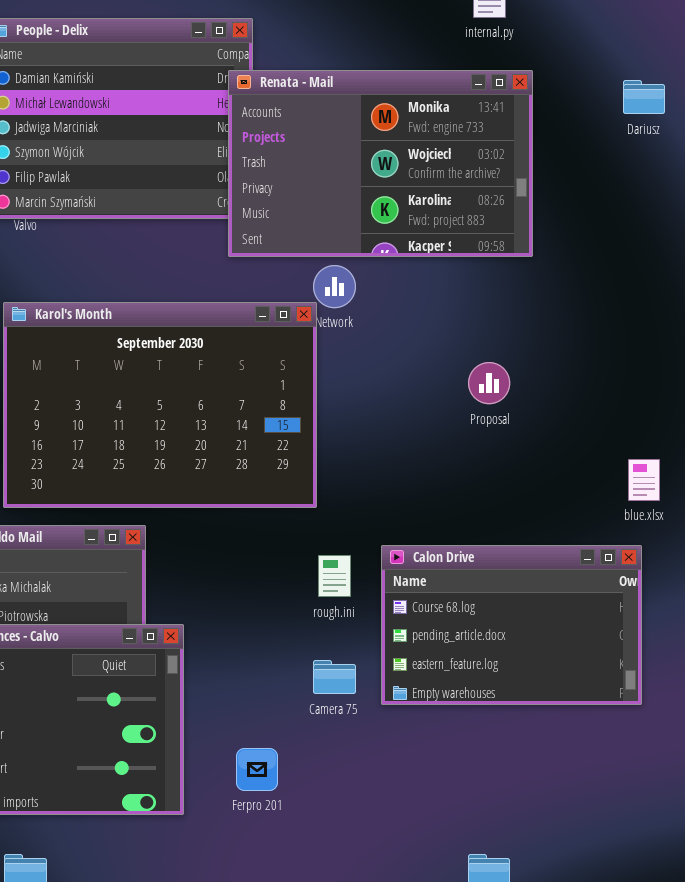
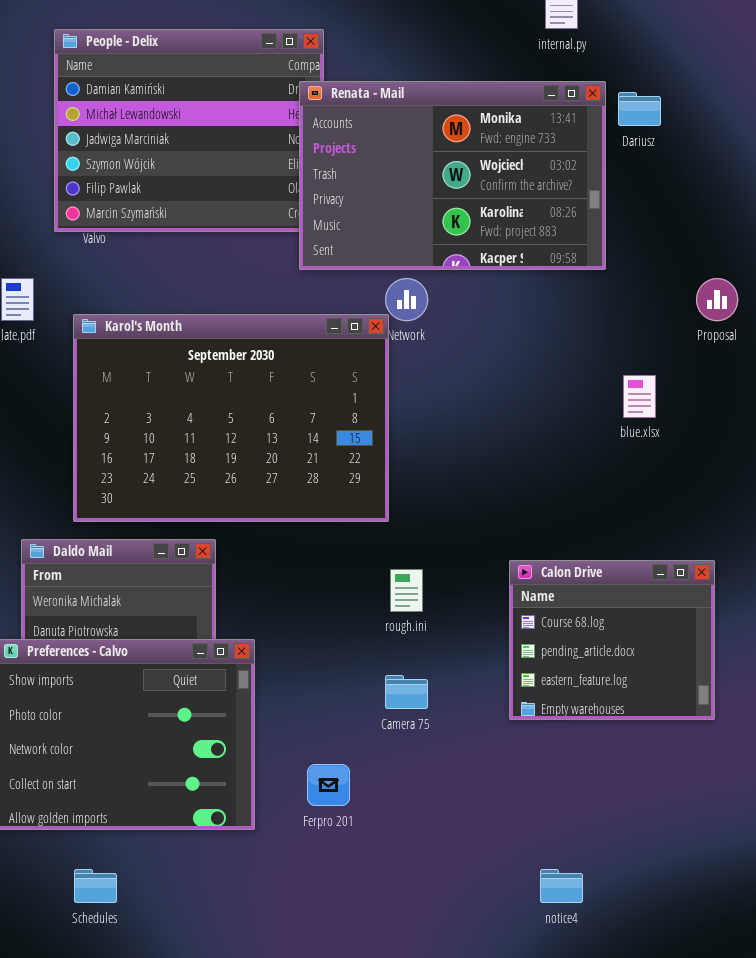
Dariusz: [623,80,665,114] -> [618,92,661,126], moved
Proposal: [468,362,510,404] -> [696,278,738,321], moved
blue.xlsx: [628,459,660,501] -> [623,375,656,418], moved
Calon Drive: [381,545,642,705] -> [509,560,715,720], resized

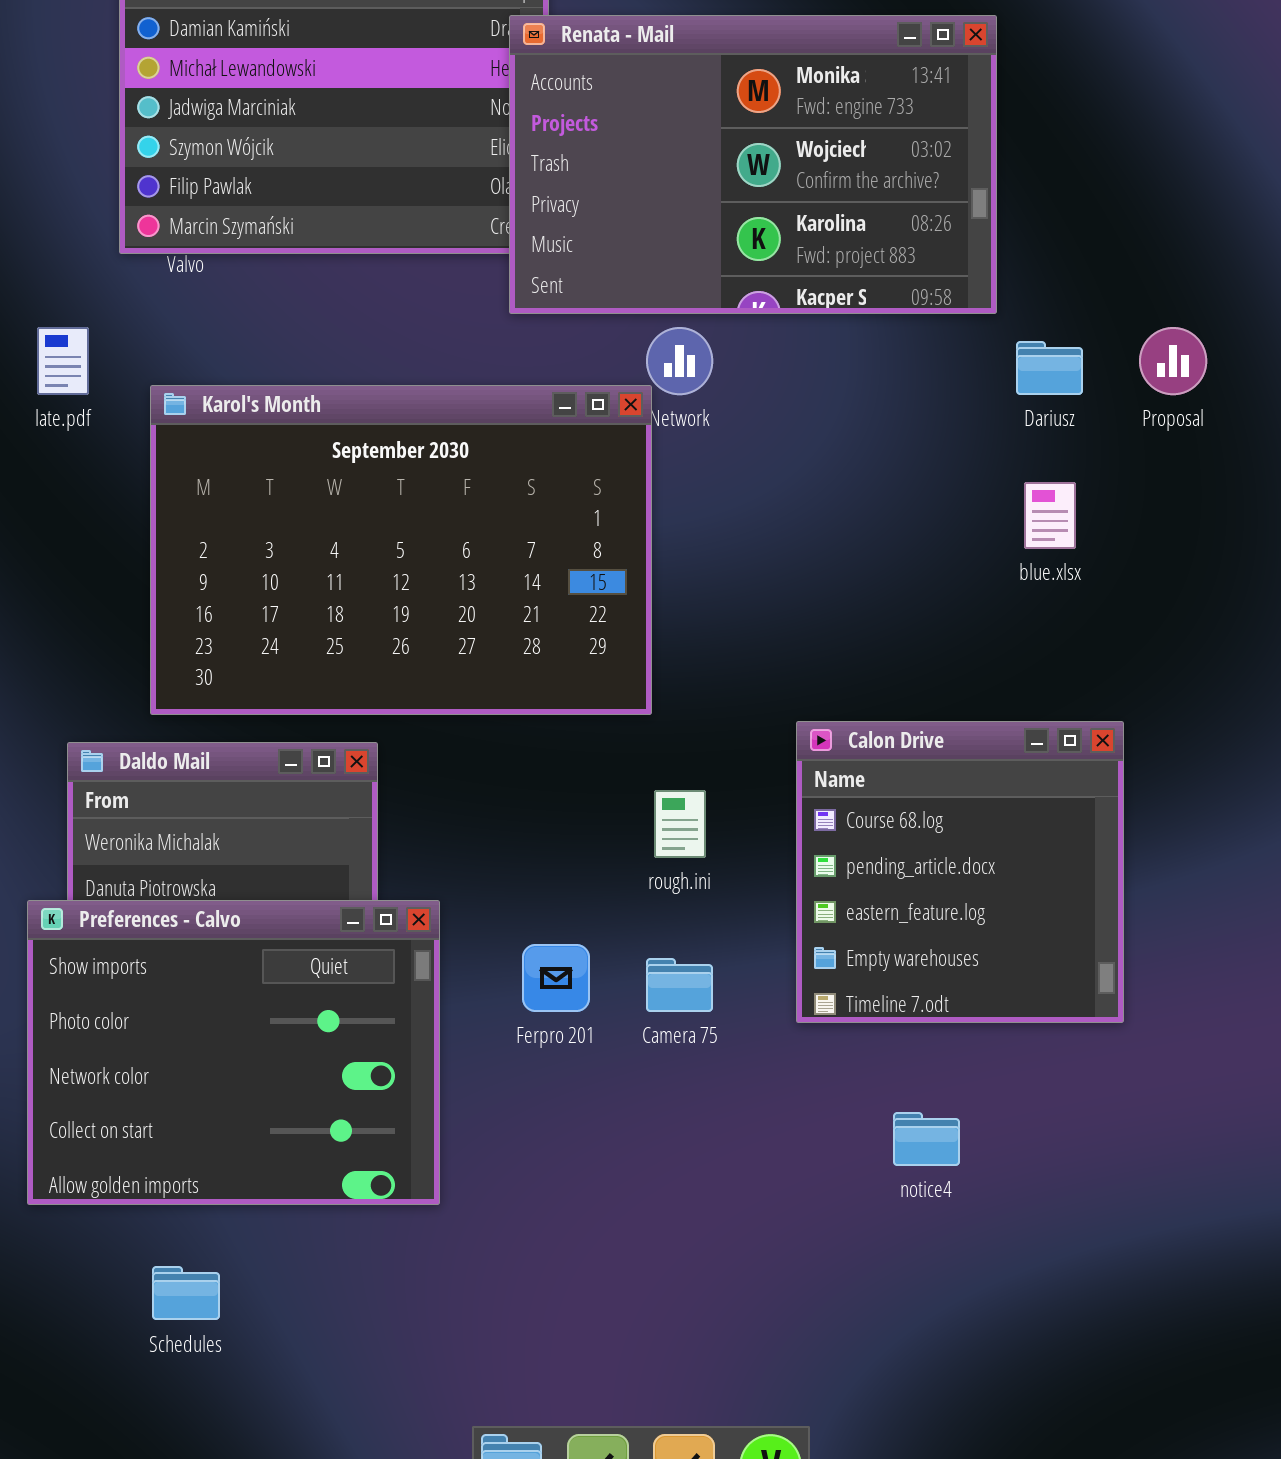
Dariusz: [618,92,661,126] -> [1016,341,1083,395], moved
Calon Drive: [509,560,715,720] -> [796,721,1124,1023], moved, resized
Ferpro 201: [307,764,350,806] -> [522,944,590,1012], moved
notice4: [540,869,583,903] -> [893,1112,960,1166], moved

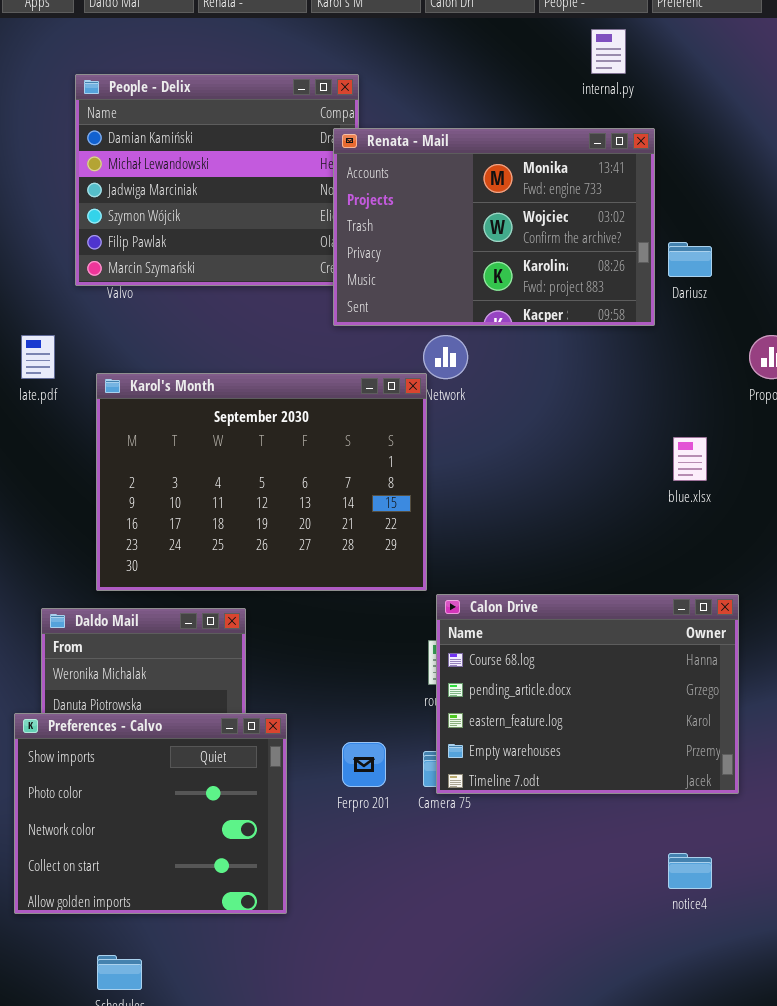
Dariusz: [1016,341,1083,395] -> [668,242,712,277], moved
Calon Drive: [796,721,1124,1023] -> [436,594,739,794], resized
notice4: [893,1112,960,1166] -> [668,853,712,889], moved

